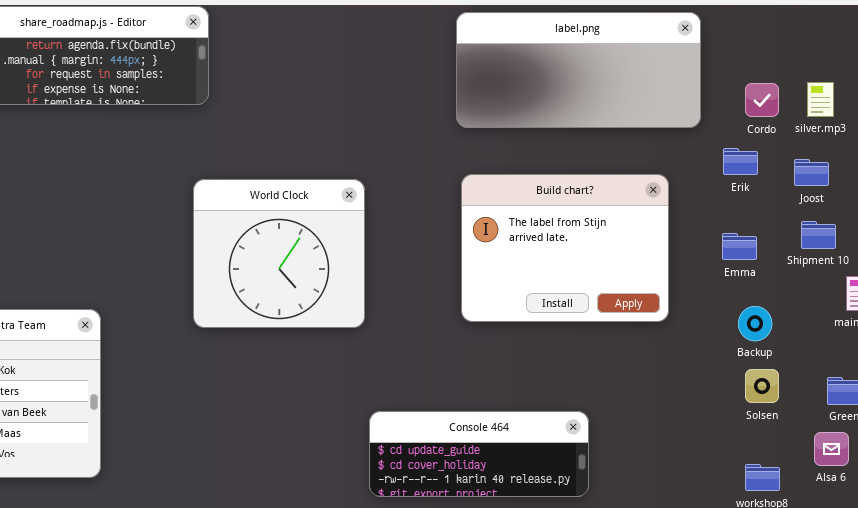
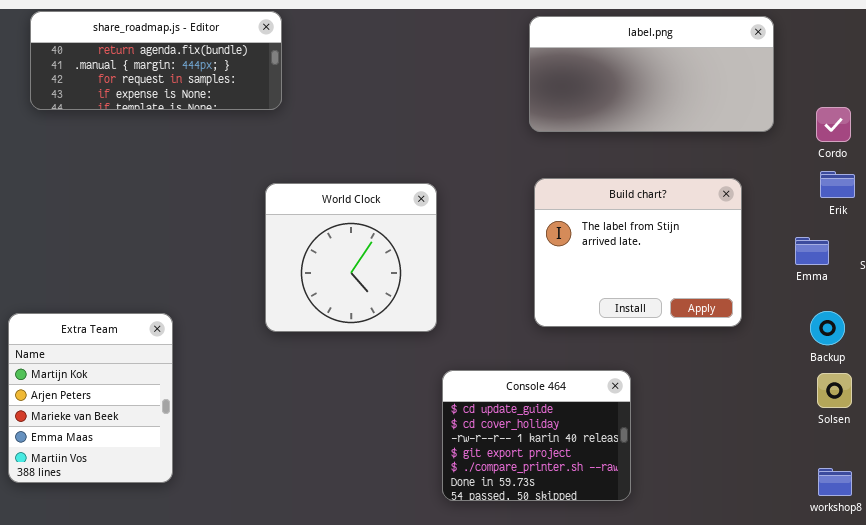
Cordo: [745,83,779,117] -> [816,107,851,142], moved
Erik: [723,148,758,175] -> [820,171,855,198], moved
Console 464: [369,411,589,497] -> [442,370,631,501], resized

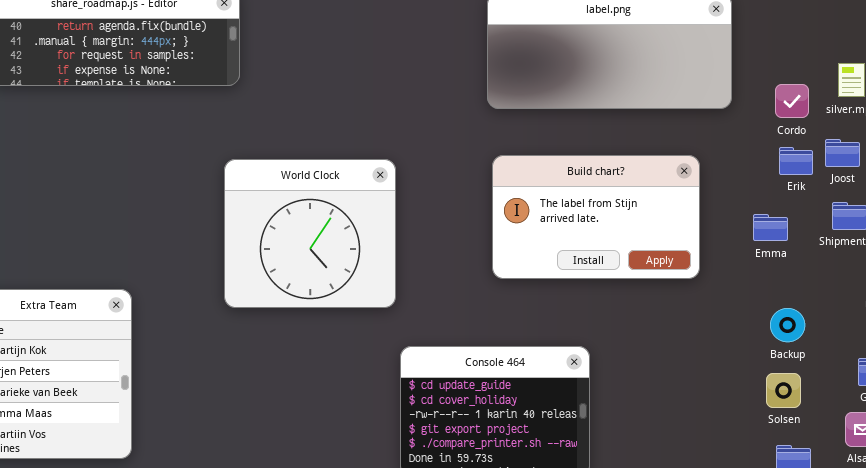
Build chart?: [534,178,742,327] -> [492,155,700,279], resized
Backup: [810,311,845,345] -> [770,308,805,342], moved
Solsen: [817,373,852,408] -> [766,373,801,408], moved

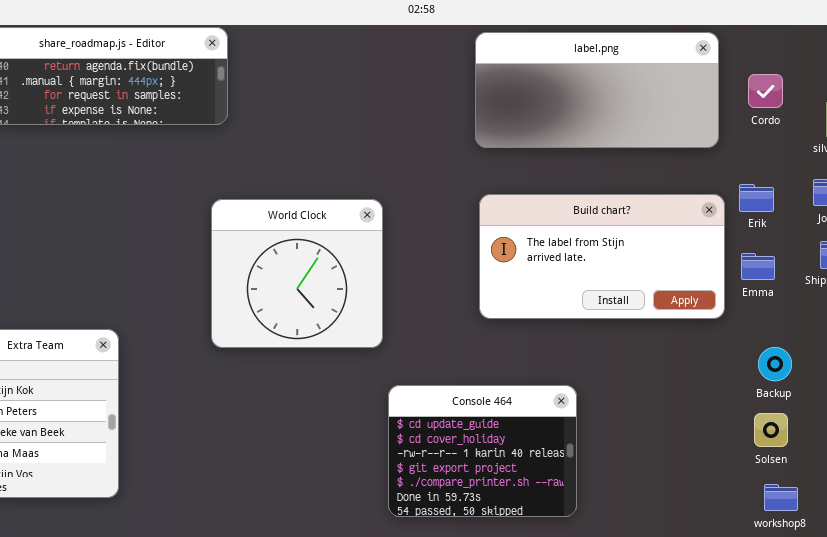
Cordo: [775,84,809,118] -> [748,74,783,108], moved
Erik: [779,147,813,175] -> [739,184,774,212], moved
Build chart?: [492,155,700,279] -> [479,194,725,319], resized

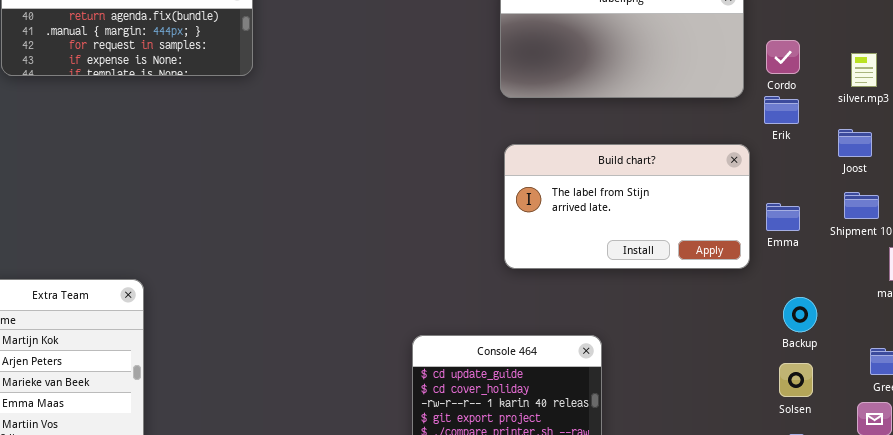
Cordo: [748,74,783,108] -> [766,40,800,74], moved
Erik: [739,184,774,212] -> [764,96,799,124], moved
World Clock: [211,199,383,348] -> none, closed

